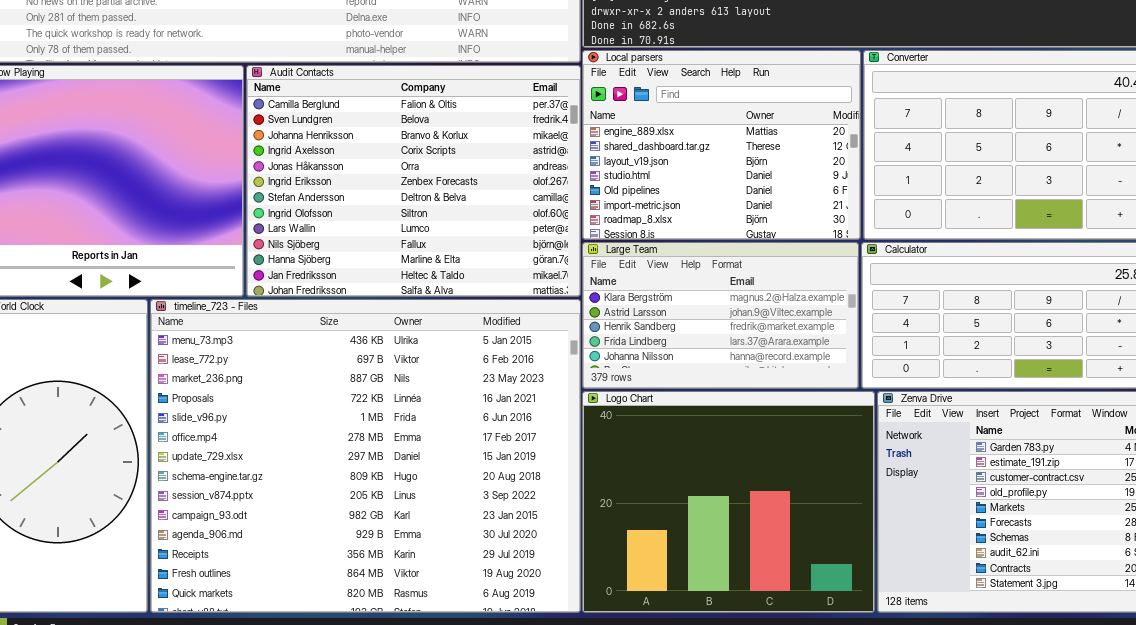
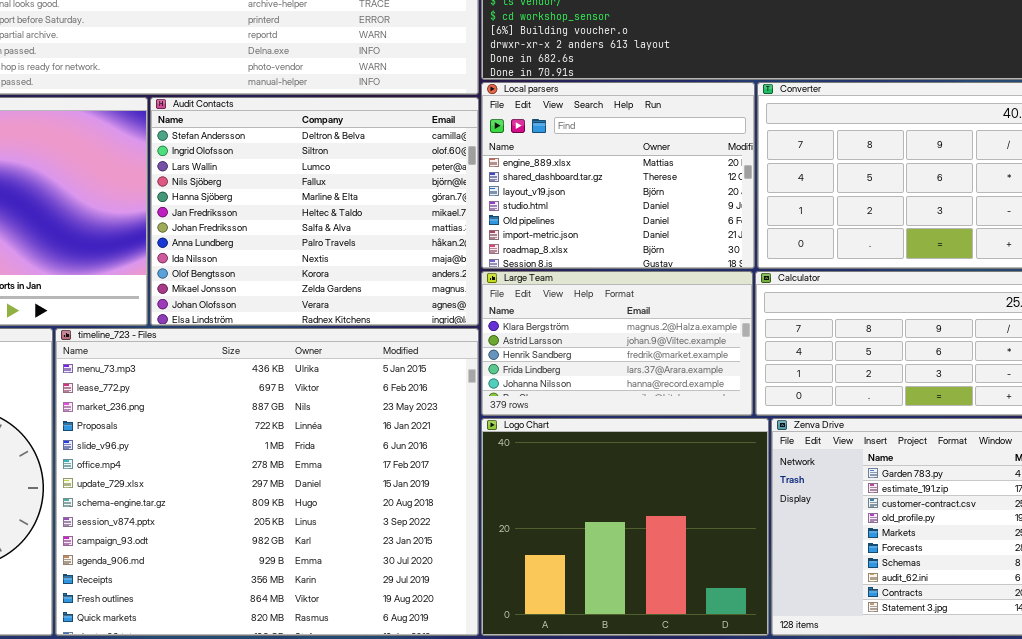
Audit Contacts: [246,65,581,297] -> [150,97,479,326], scrolled down 6 rows

